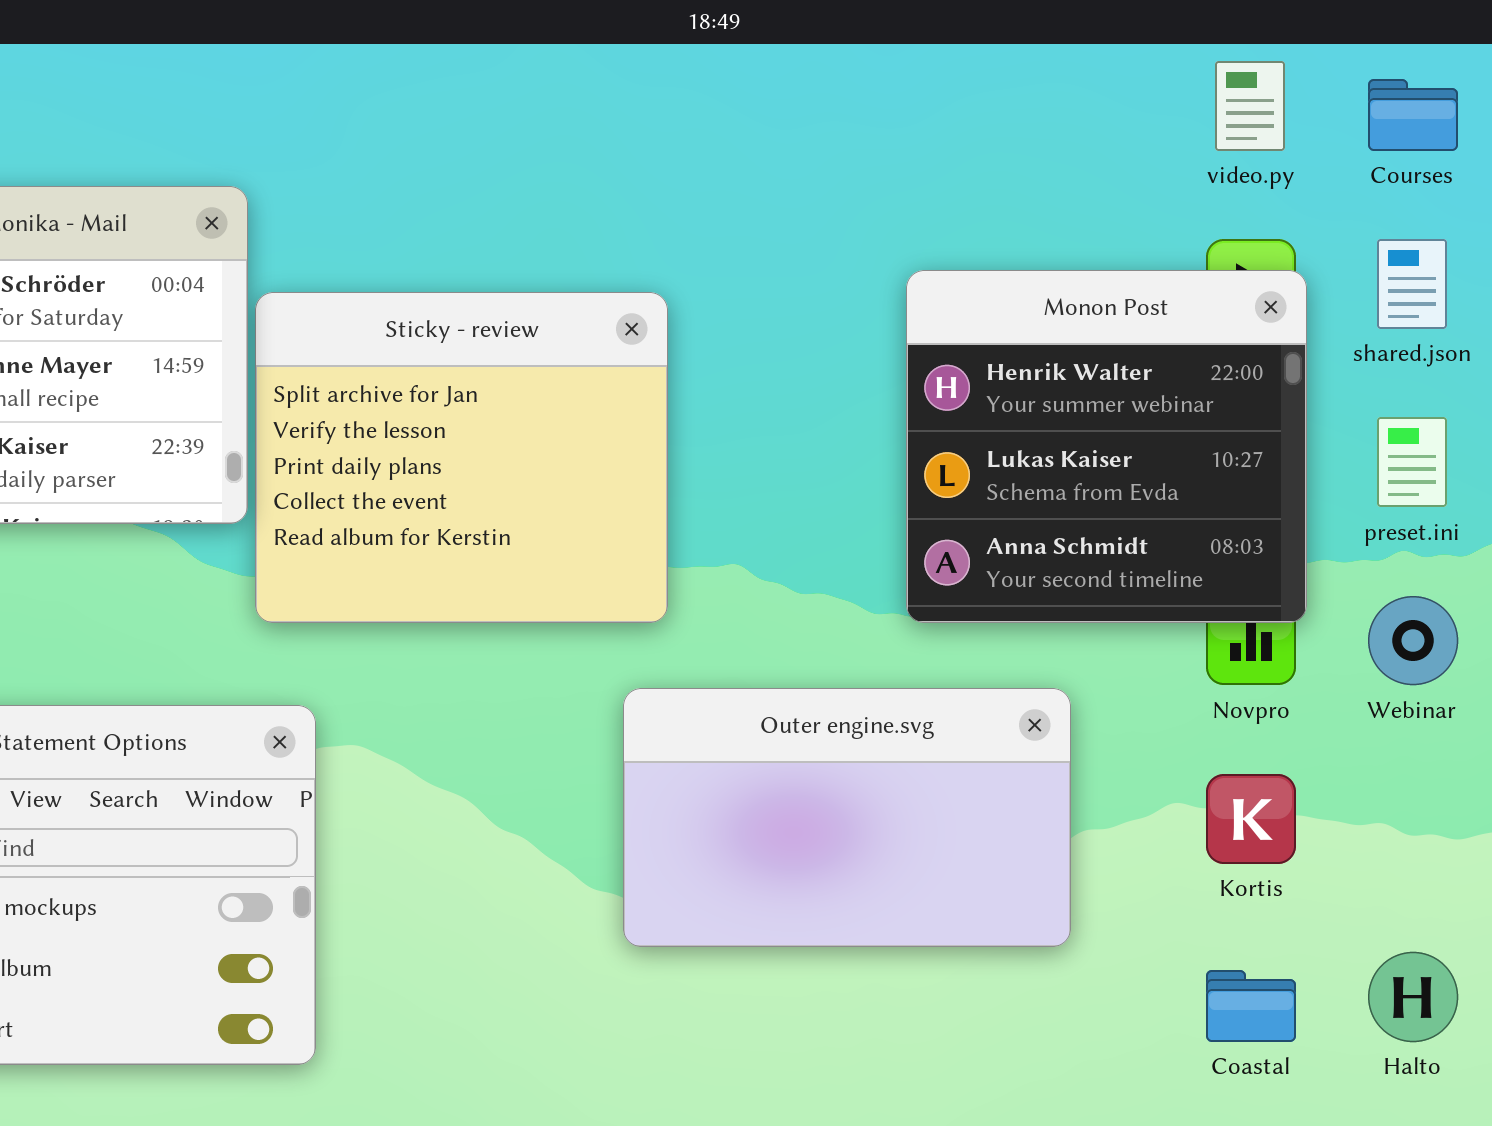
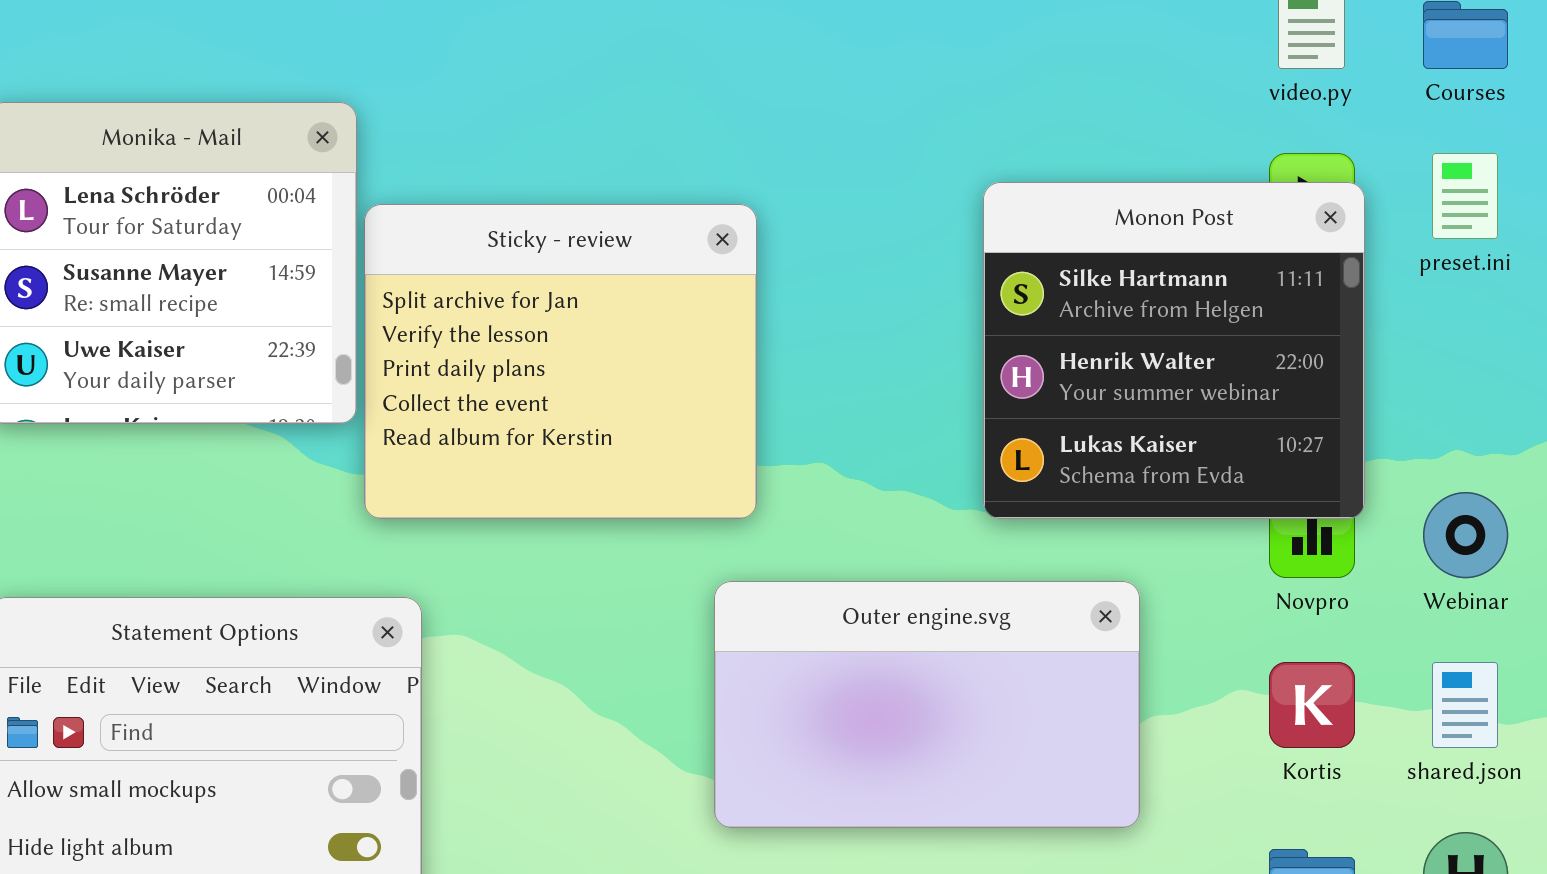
shared.json: [1377,239,1447,329] -> [1432,662,1498,748], moved
Monon Post: [906,270,1307,623] -> [983,182,1365,519], scrolled up 1 row
preset.ini: [1377,417,1447,507] -> [1432,153,1498,239], moved

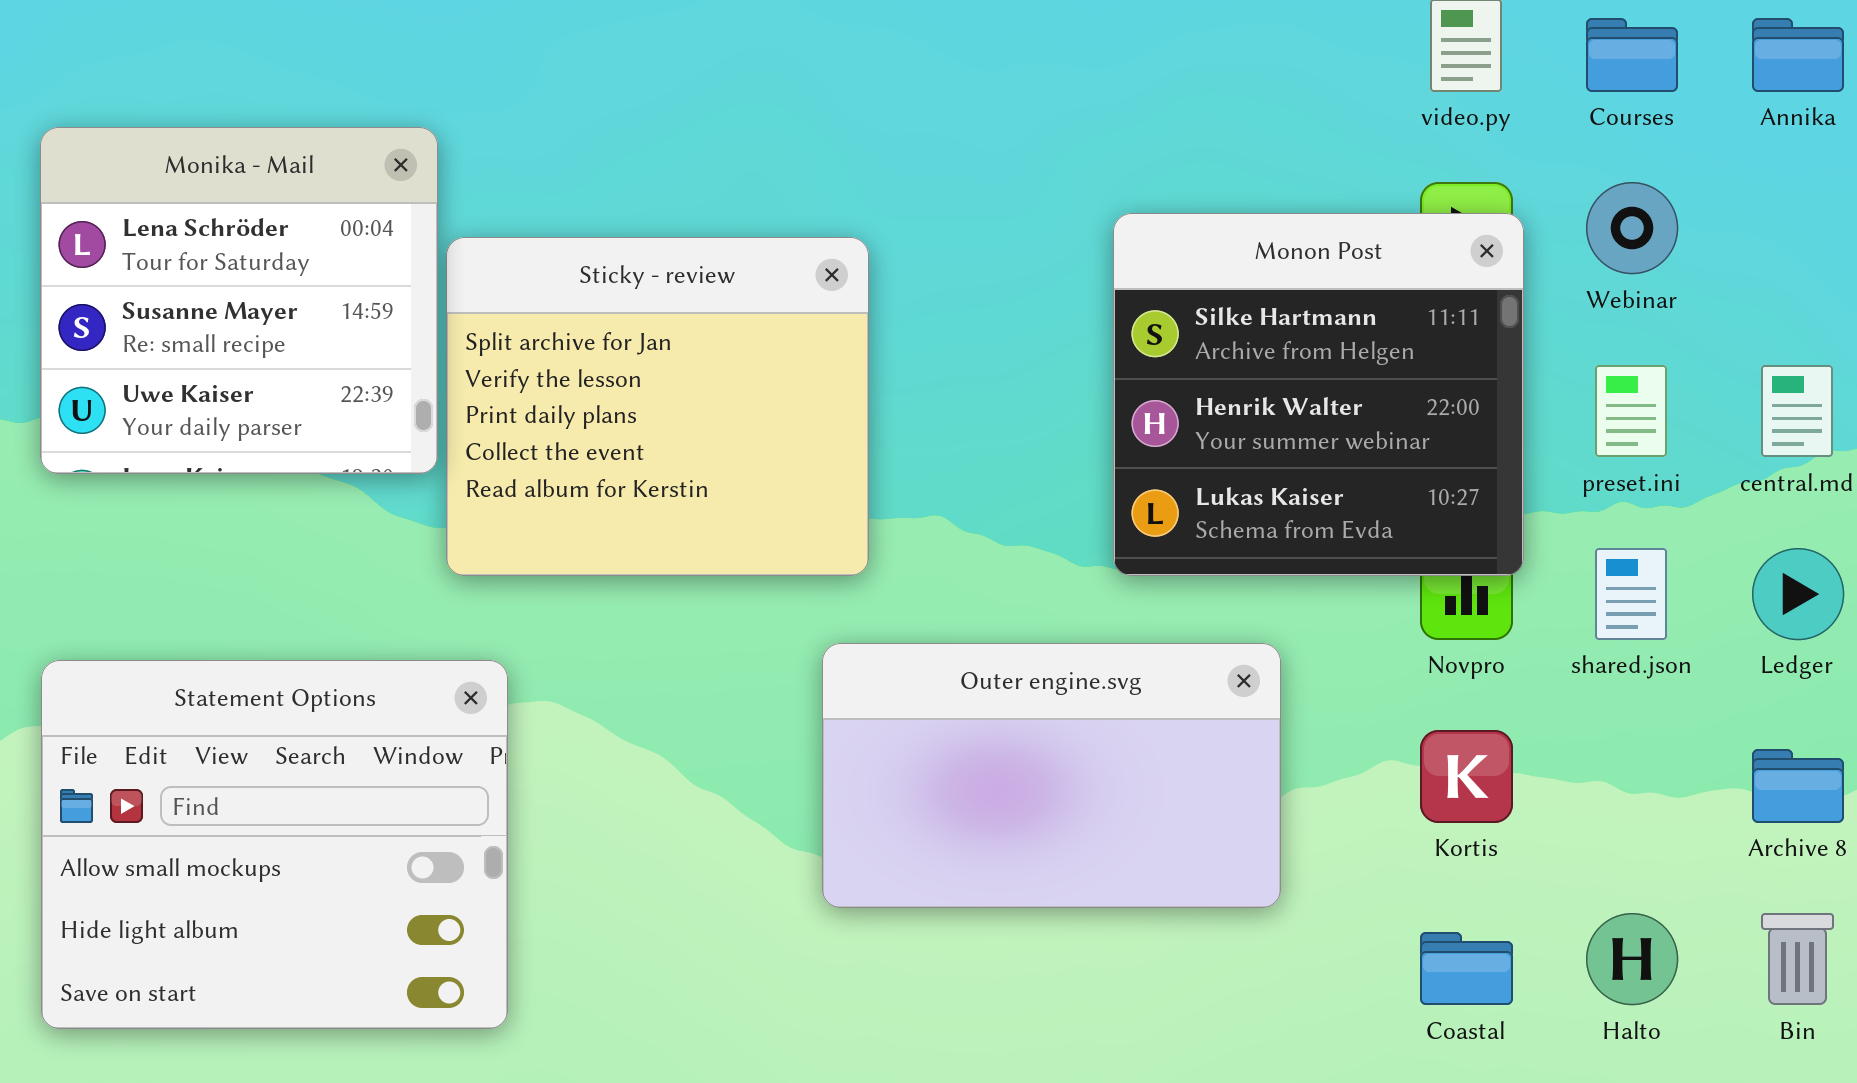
preset.ini: [1432,153,1498,239] -> [1595,365,1667,457], moved
Webinar: [1423,492,1508,578] -> [1586,182,1678,274], moved
shared.json: [1432,662,1498,748] -> [1595,548,1667,640], moved

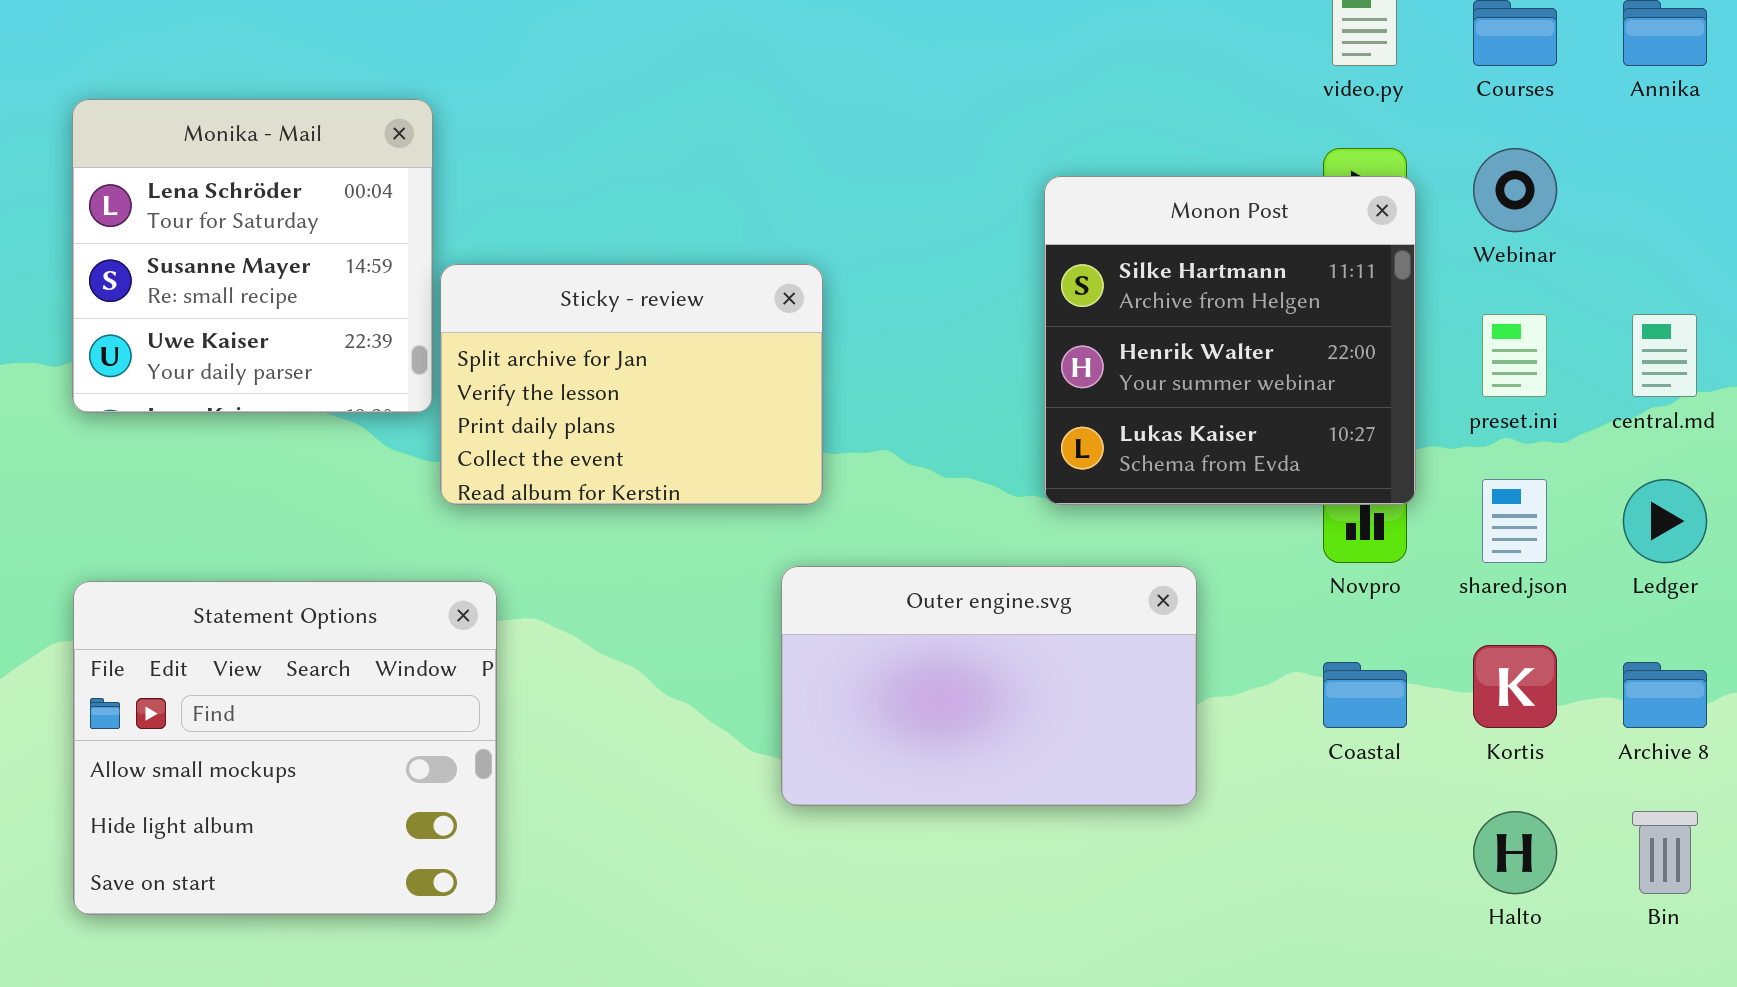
Sticky - review: [446,237,869,576] -> [440,264,823,505], resized
Kortis: [1420,730,1513,823] -> [1473,645,1557,728], moved
Coastal: [1420,932,1513,1005] -> [1323,662,1407,728], moved

